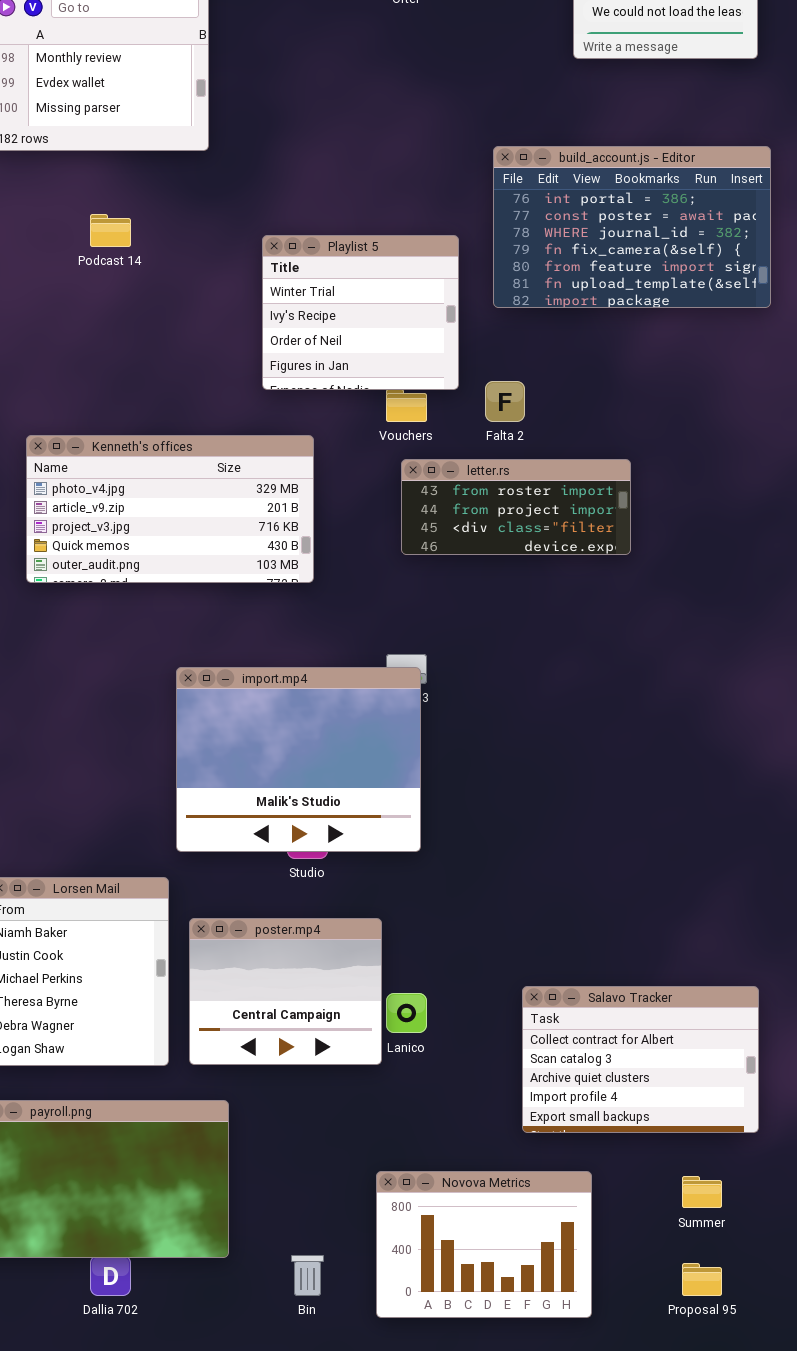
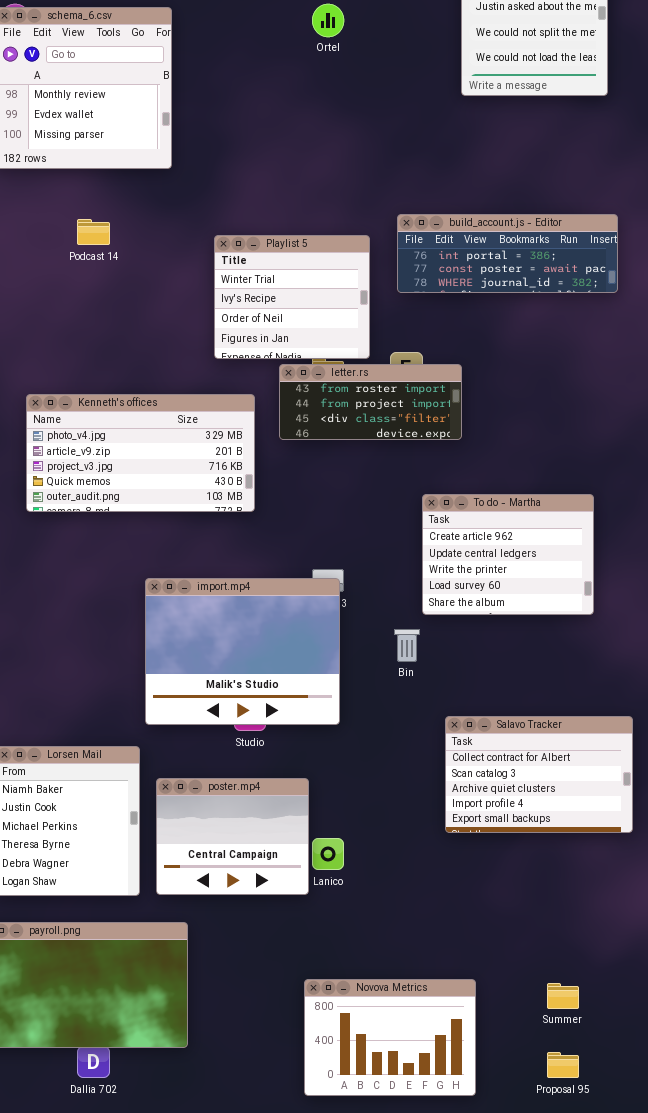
build_account.js - Editor: [493,146,771,308] -> [397,214,618,293], resized
letter.rs: [401,459,631,555] -> [279,364,462,440], moved
To do - Martha: none -> [422,494,594,615], opened
Salavo Tracker: [522,986,759,1133] -> [445,716,633,833], moved
Bin: [291,1255,324,1296] -> [394,629,420,662], moved

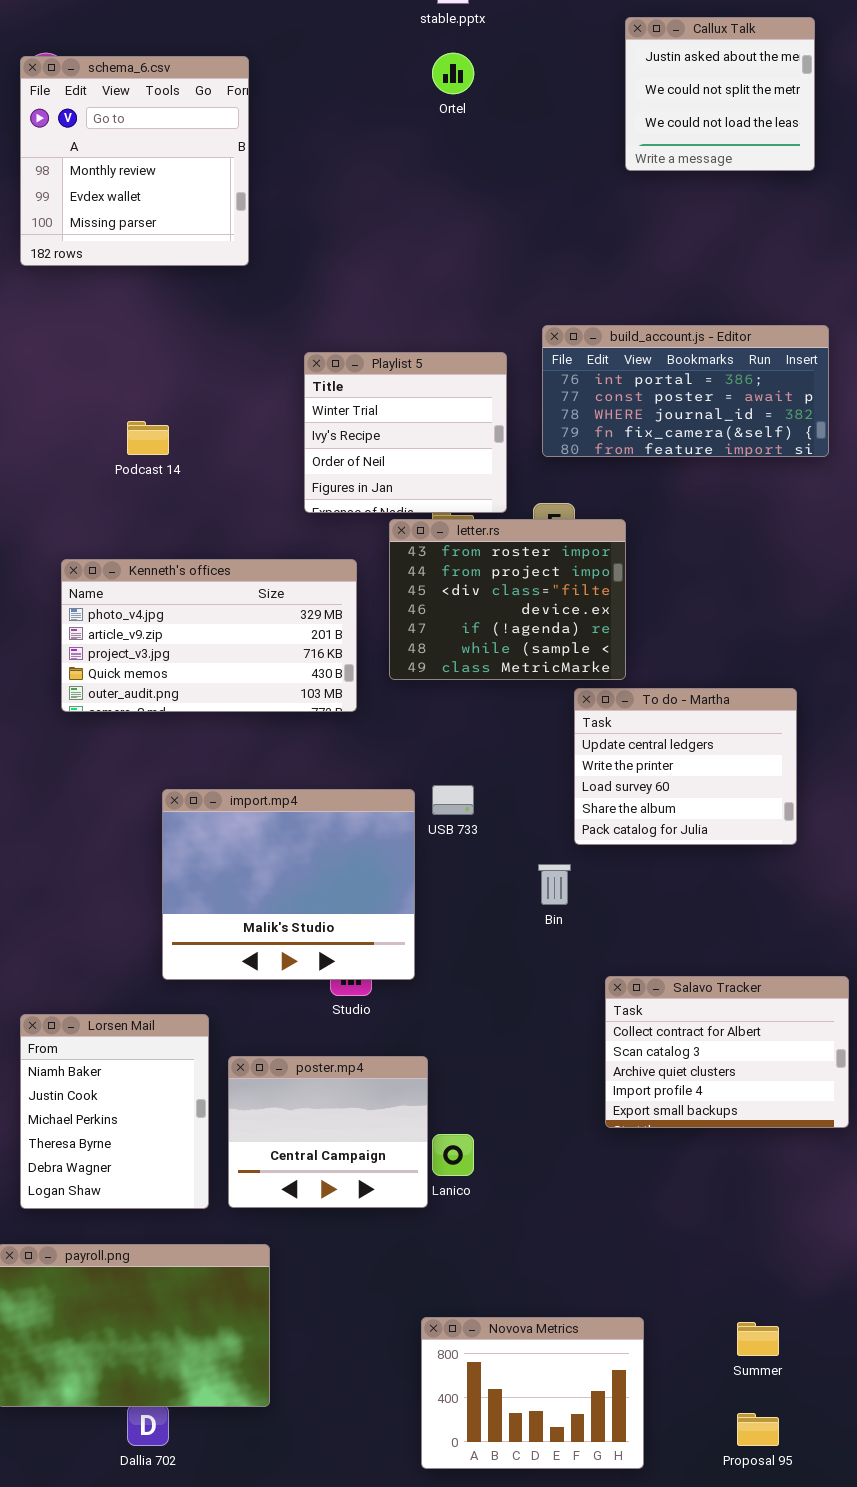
build_account.js - Editor: [397,214,618,293] -> [542,325,829,457], resized
Podcast 14: [77,219,110,245] -> [127,421,169,455], moved
letter.rs: [279,364,462,440] -> [389,519,626,680], resized
To do - Martha: [422,494,594,615] -> [574,688,797,845], scrolled down 1 row
import.mp4: [145,578,340,725] -> [162,789,415,980], moved

